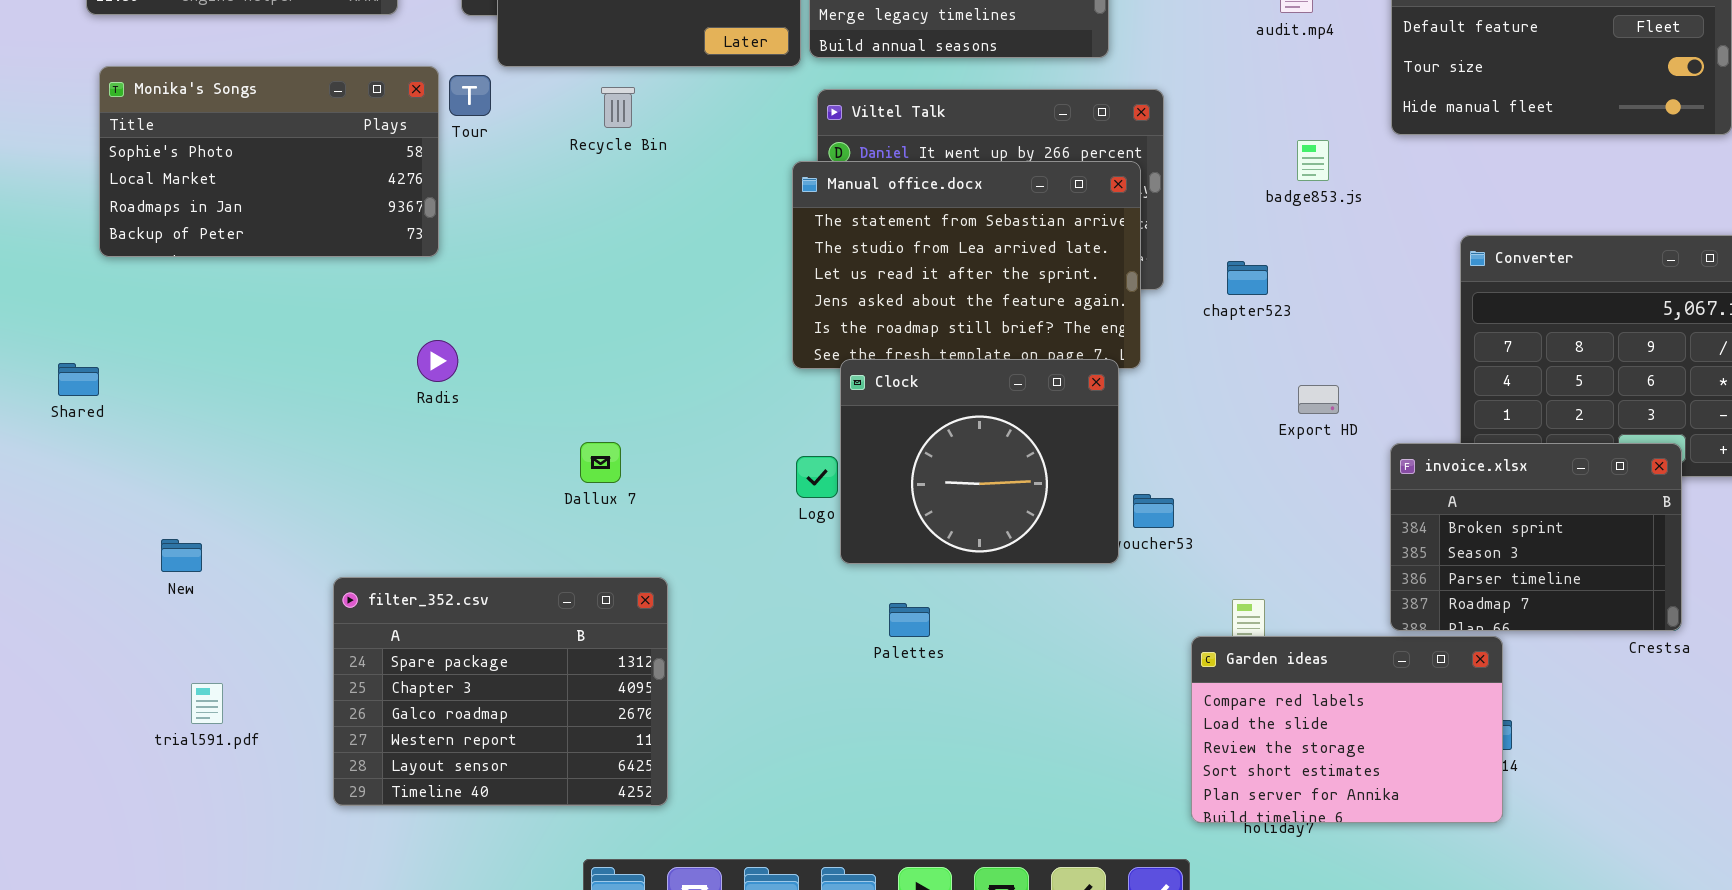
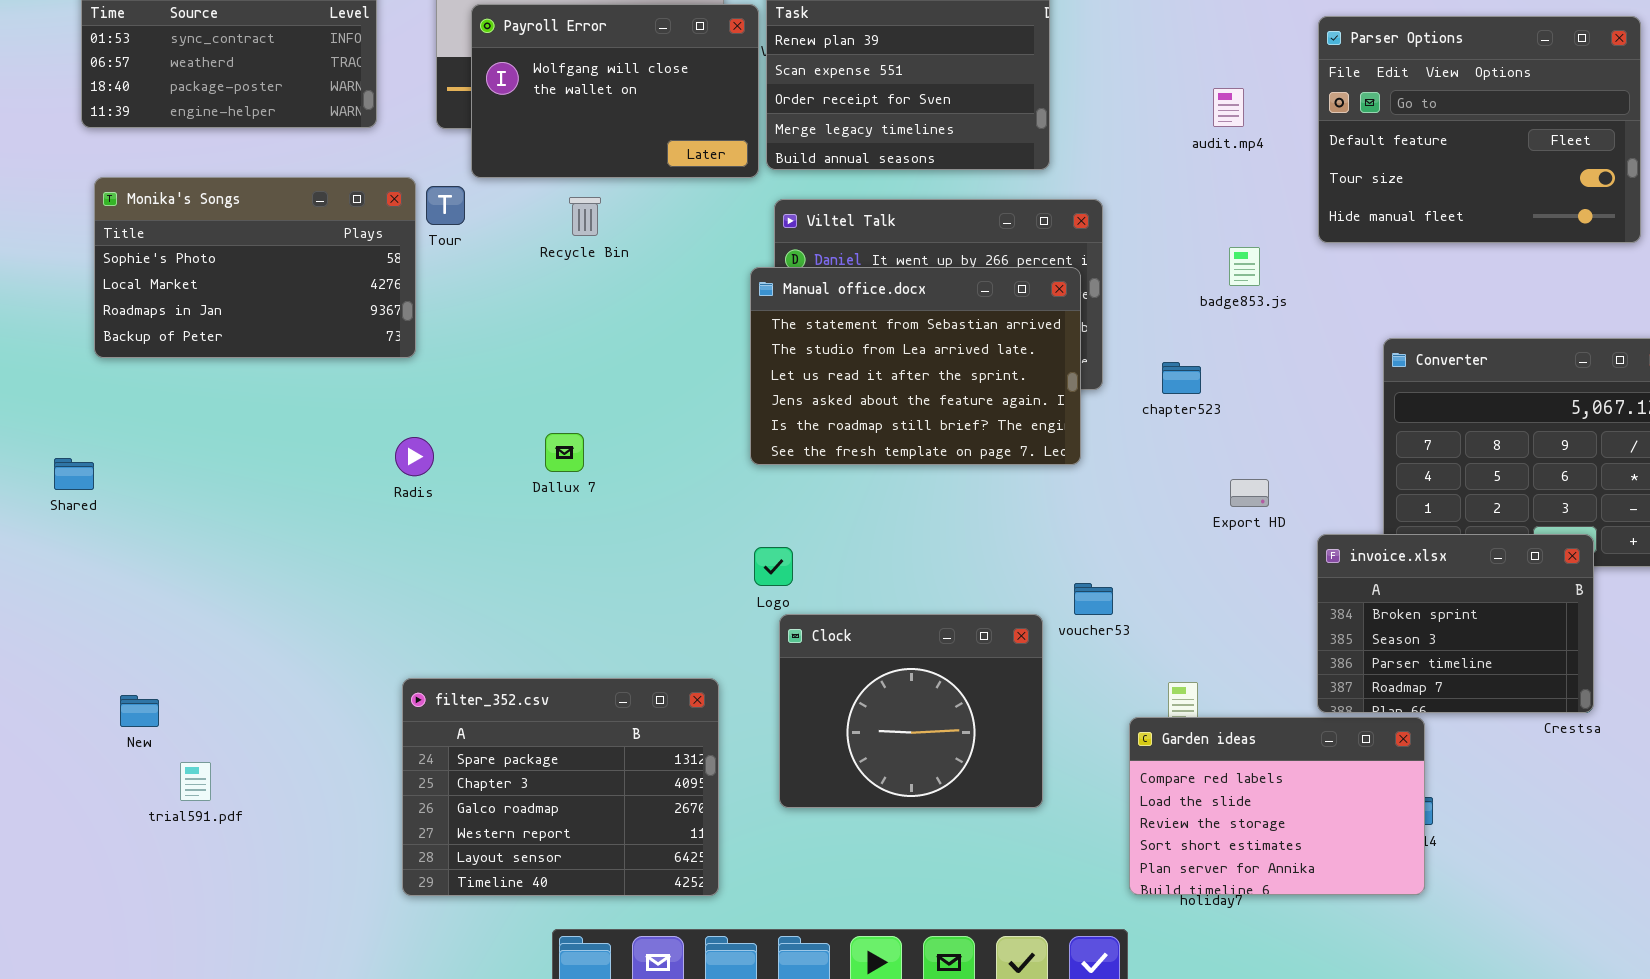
Clock: [840,359,1119,564] -> [779,614,1043,808], moved
Dallux 7: [580,442,621,483] -> [545,433,584,472], moved
New: [161,539,202,572] -> [120,695,159,727], moved
filter_352.csv: [333,577,668,806] -> [402,678,719,896], moved

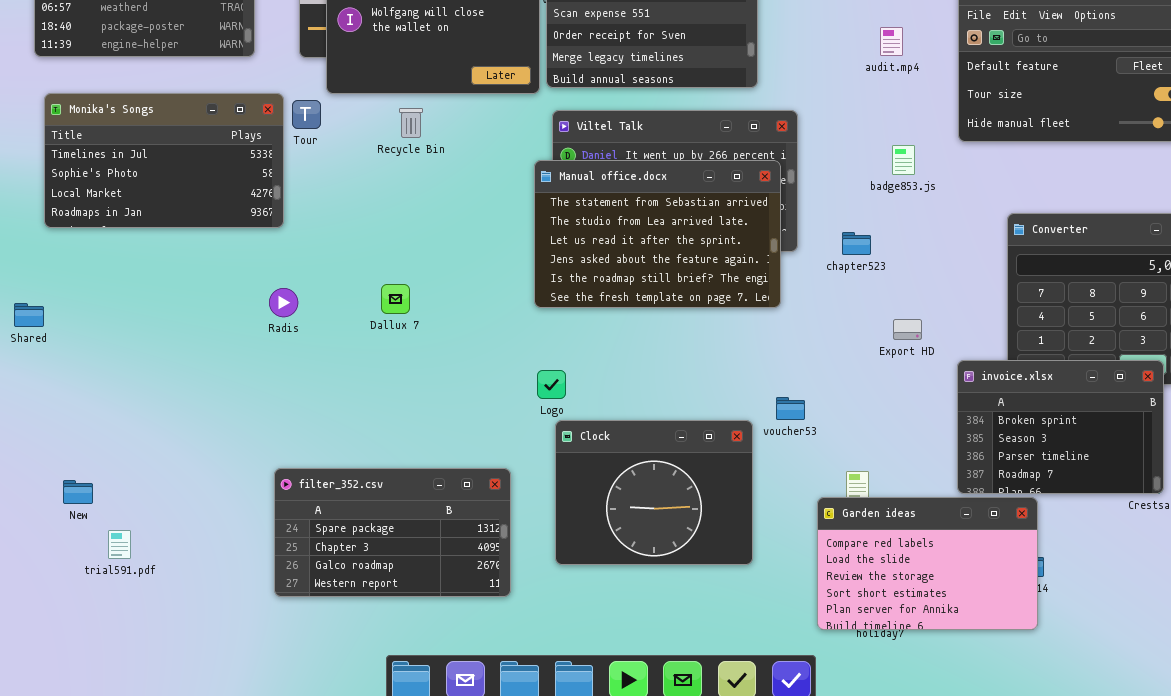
Monika's Songs: [94,177,416,358] -> [44,93,284,228], scrolled up 1 row
filter_352.csv: [402,678,719,896] -> [274,468,511,597], resized

